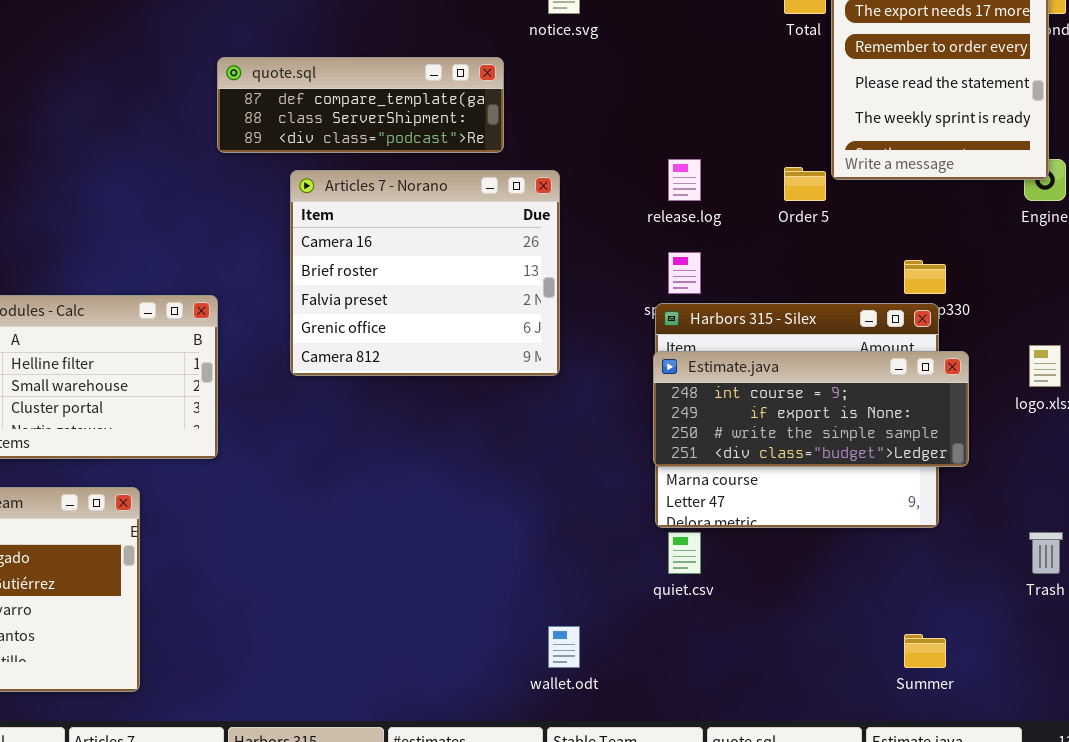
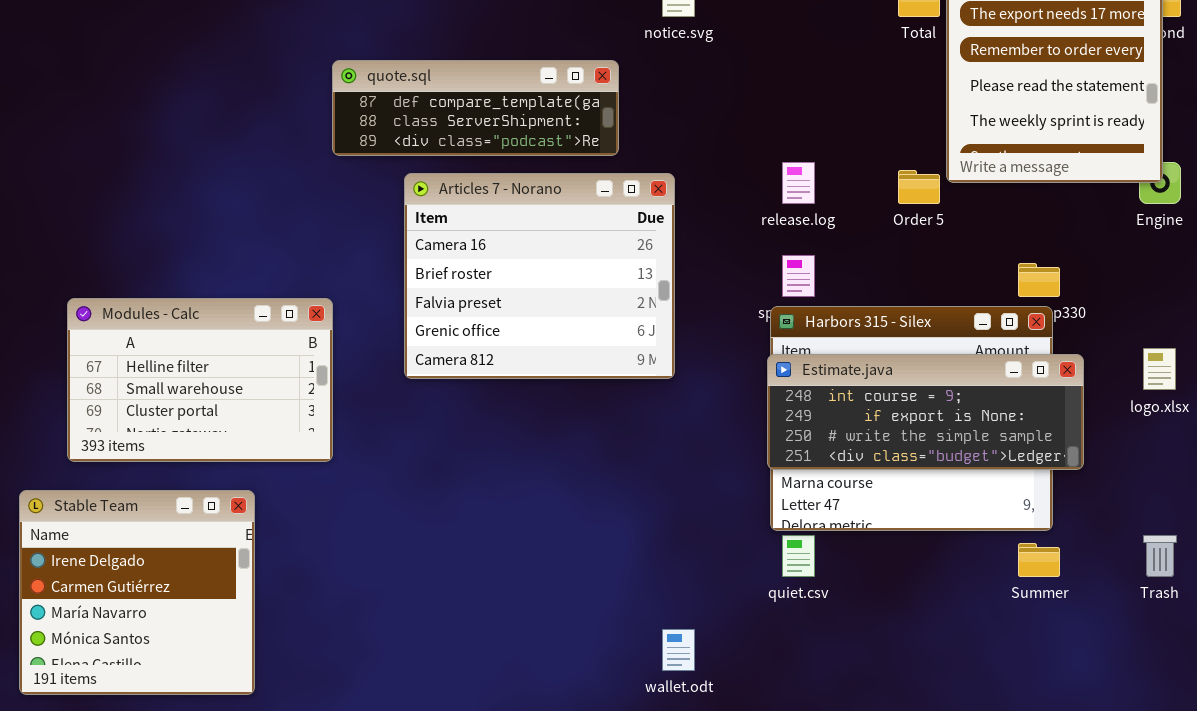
Summer: [904,634,946,668] -> [1018,543,1060,577], moved

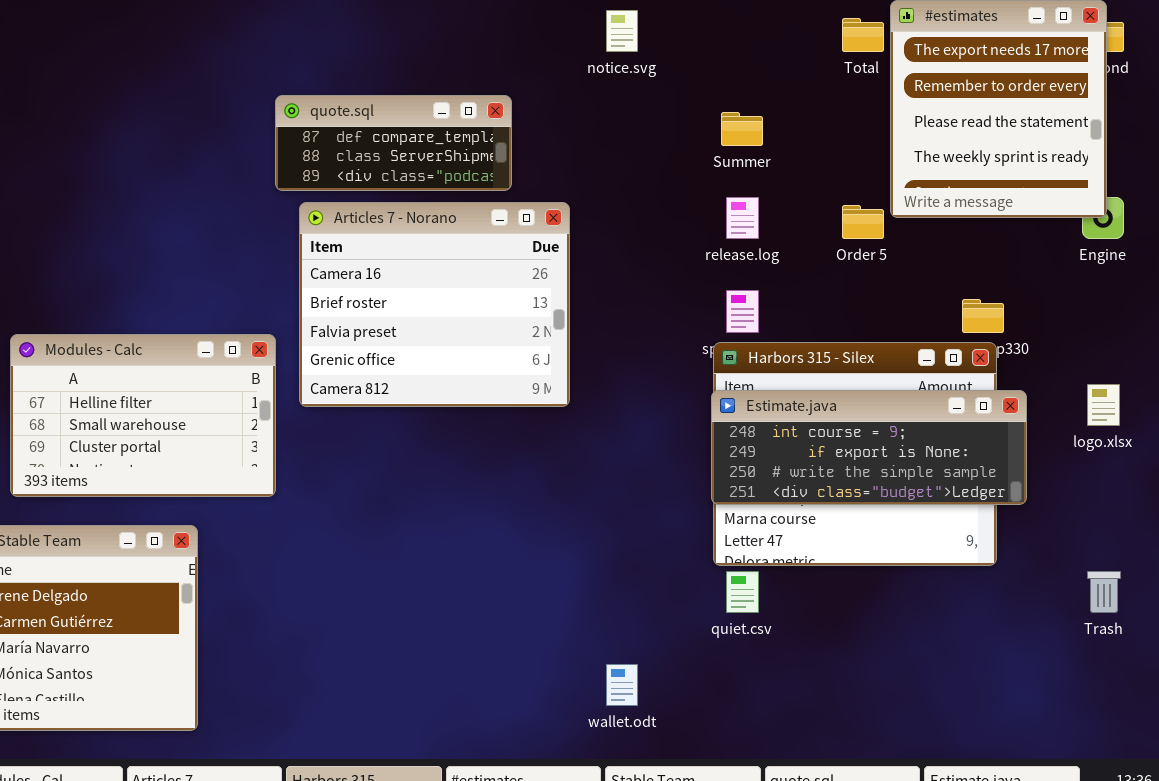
quote.sql: [332,60,619,156] -> [275,95,512,191], resized
Articles 7 - Norano: [404,173,675,379] -> [299,202,570,407], moved
Summer: [1018,543,1060,577] -> [721,112,763,146], moved

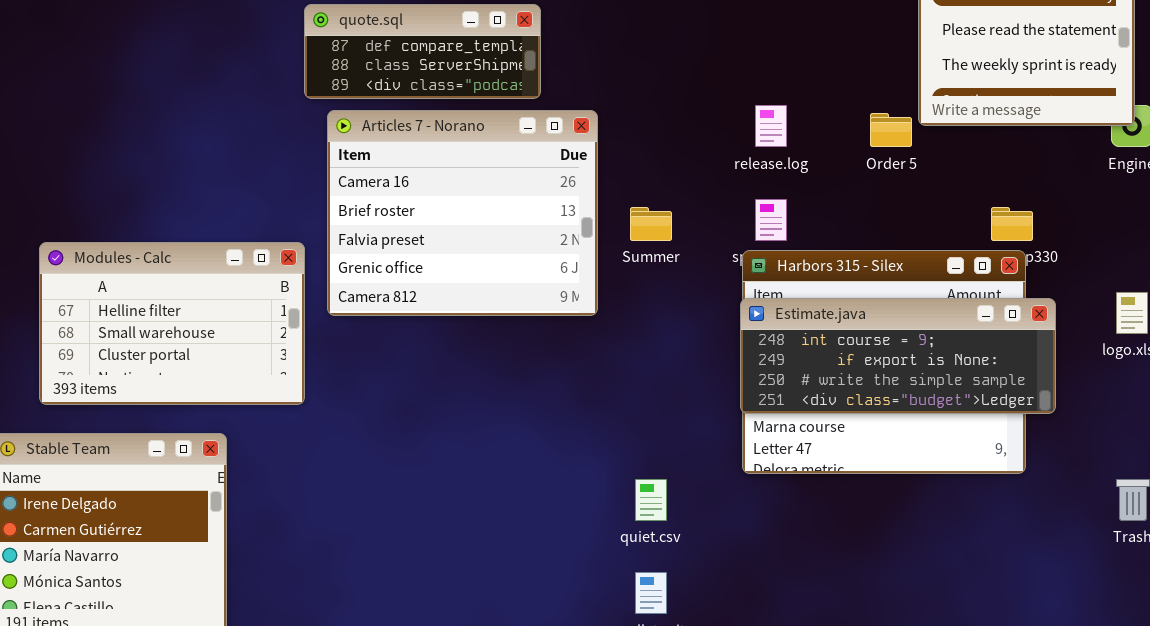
Summer: [721,112,763,146] -> [630,207,672,241], moved
quiet.csv: [726,571,759,613] -> [635,479,667,521], moved

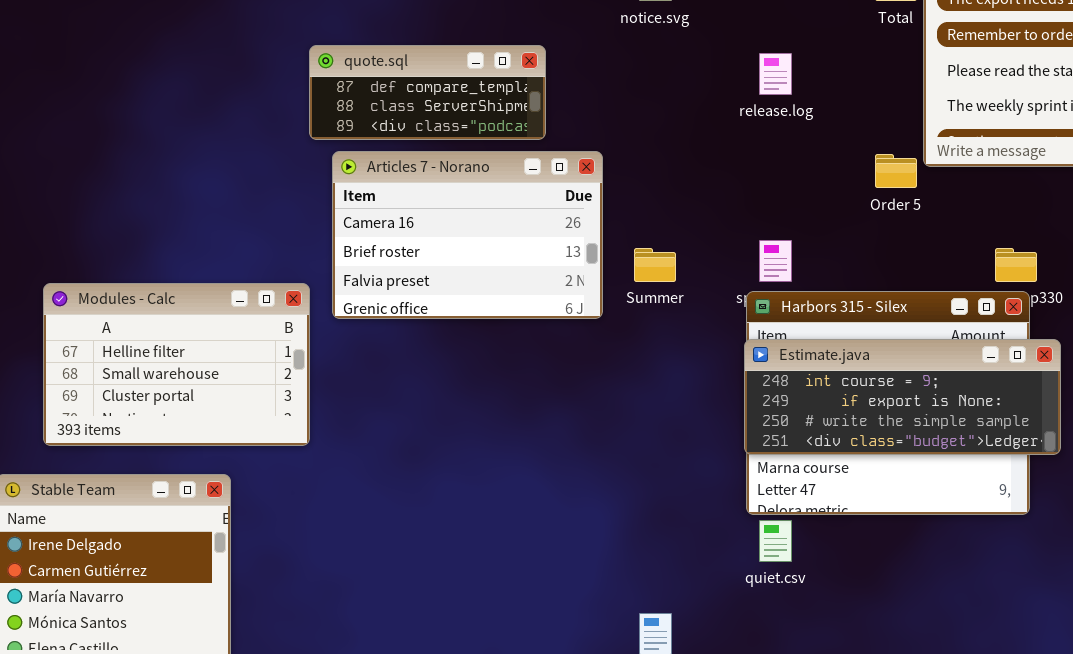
release.log: [755,105,787,147] -> [759,53,792,95], moved
Articles 7 - Norano: [327,110,598,316] -> [332,151,603,319], resized
quiet.csv: [635,479,667,521] -> [759,520,792,562], moved

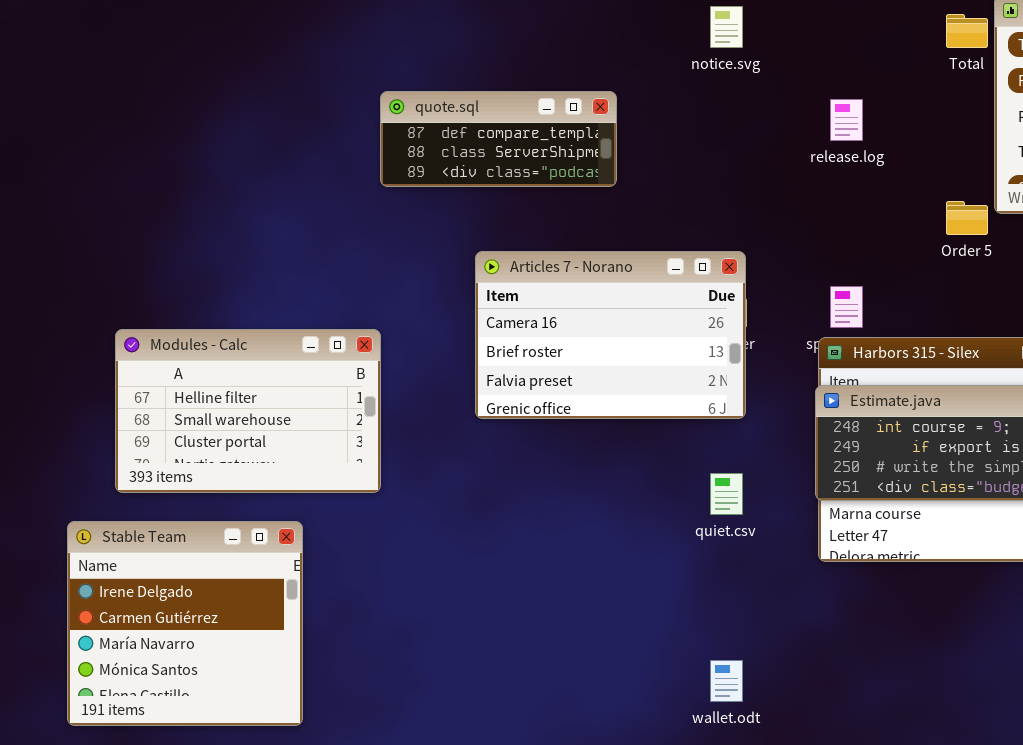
Articles 7 - Norano: [332,151,603,319] -> [475,251,746,419], moved
quiet.csv: [759,520,792,562] -> [710,473,743,515], moved

